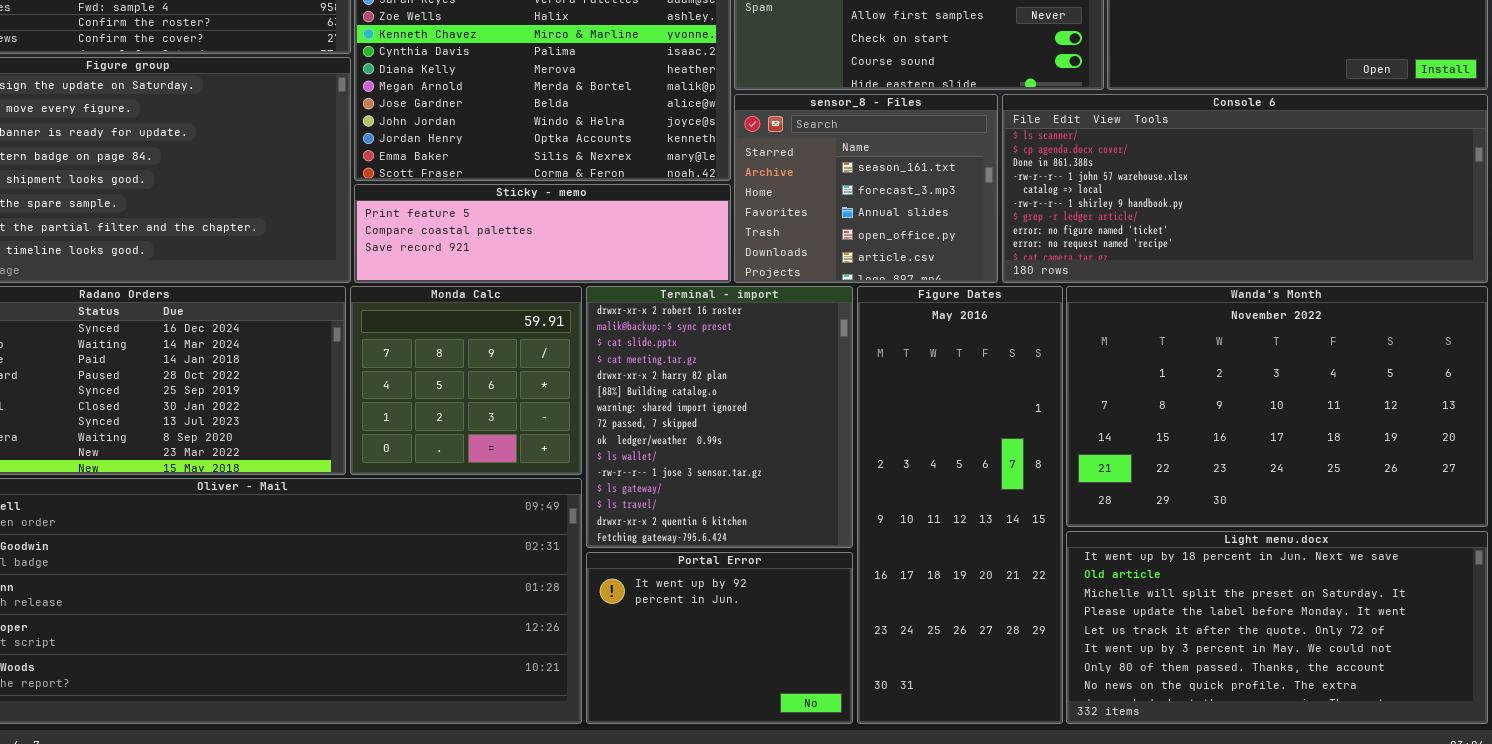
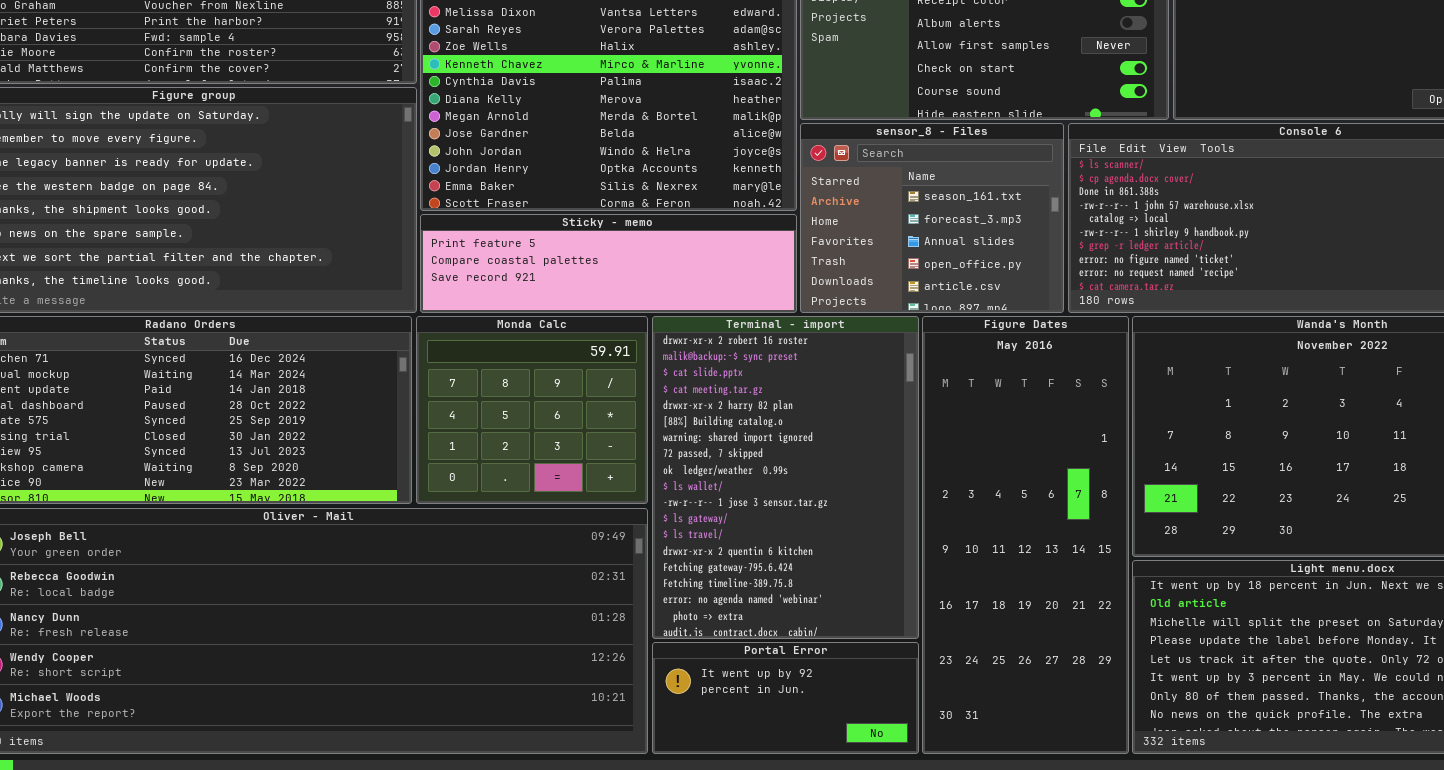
Terminal - import: [586,286,853,548] -> [652,316,919,639], resized
Portal Error: [586,552,853,724] -> [652,642,919,754], resized

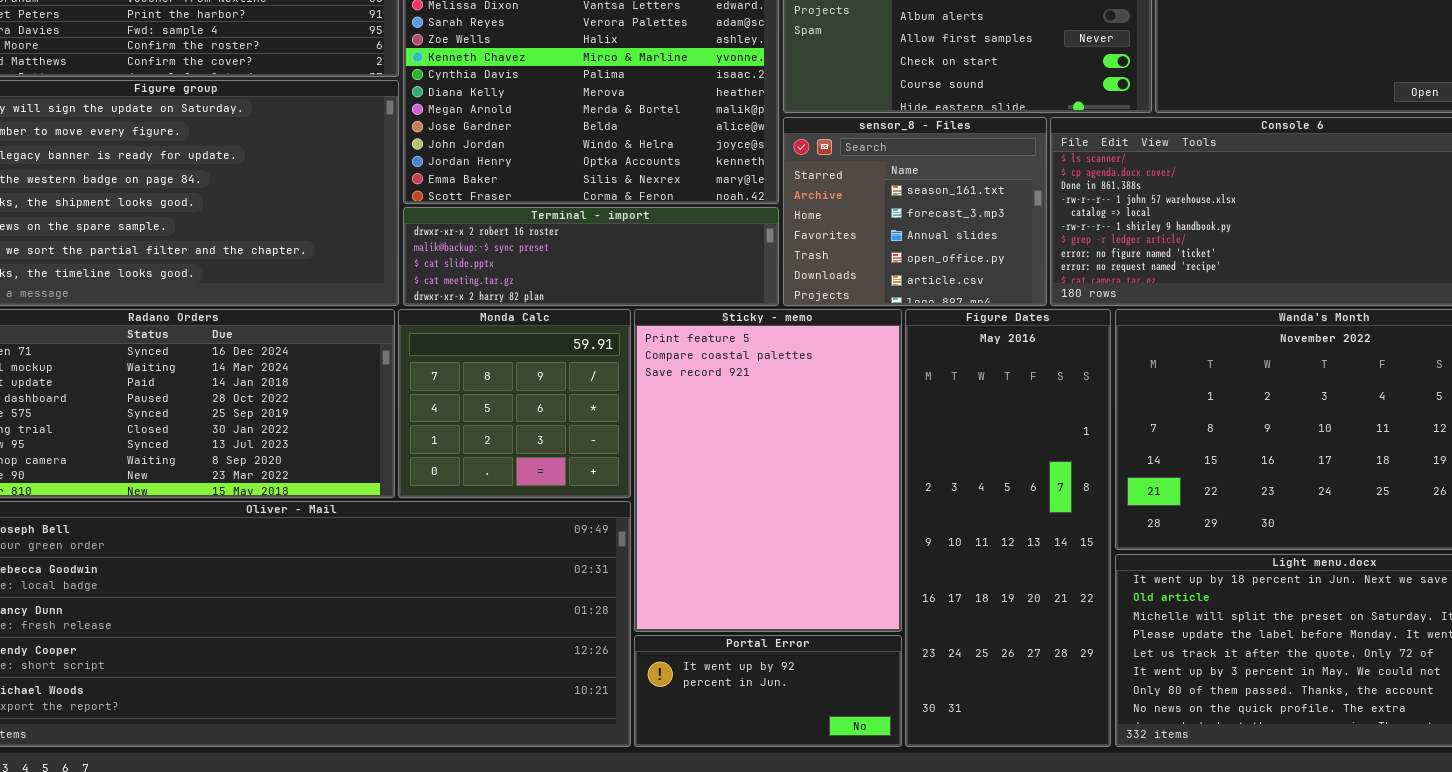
Sticky - memo: [420,214,797,313] -> [634,309,902,632], moved, resized
Terminal - import: [652,316,919,639] -> [403,207,779,306], moved, resized

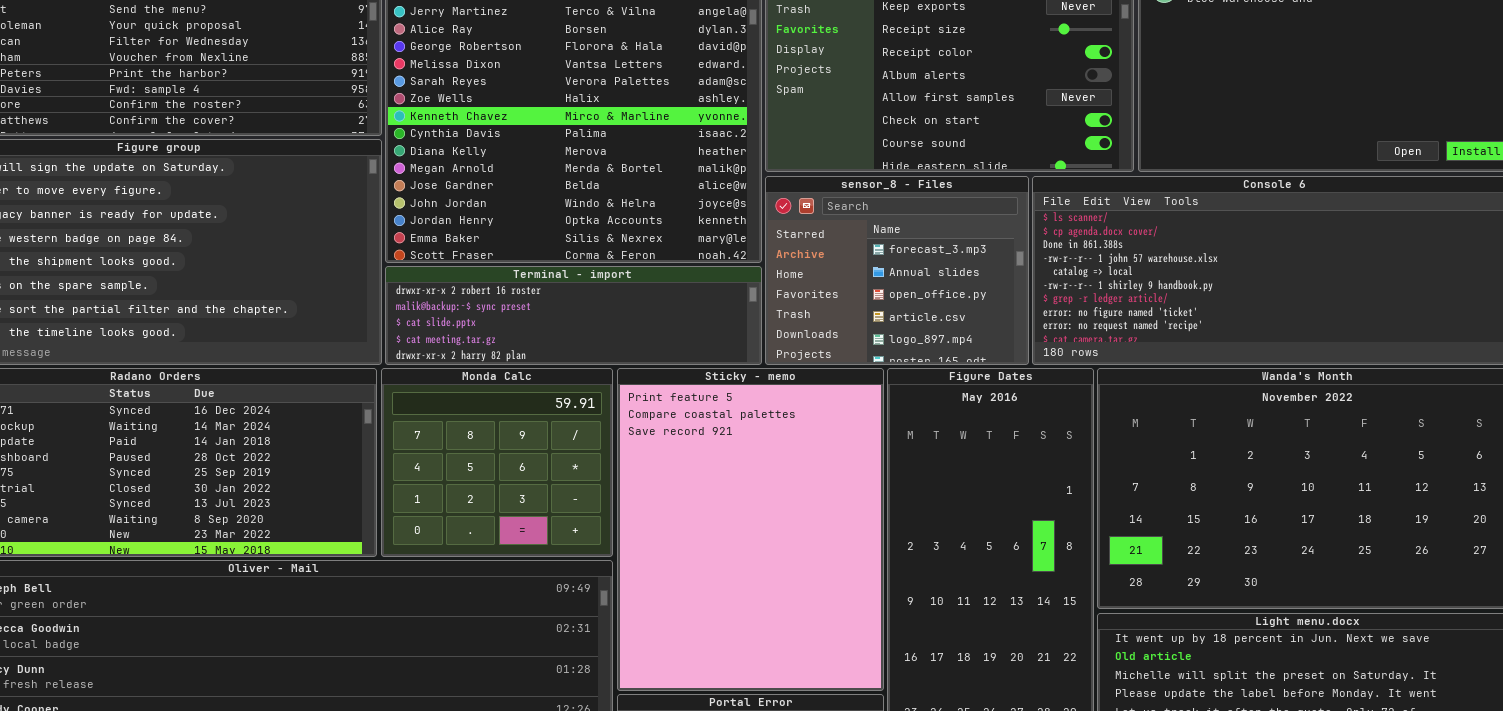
sensor_8 - Files: [783,117,1047,306] -> [765,176,1029,365], scrolled down 1 row

